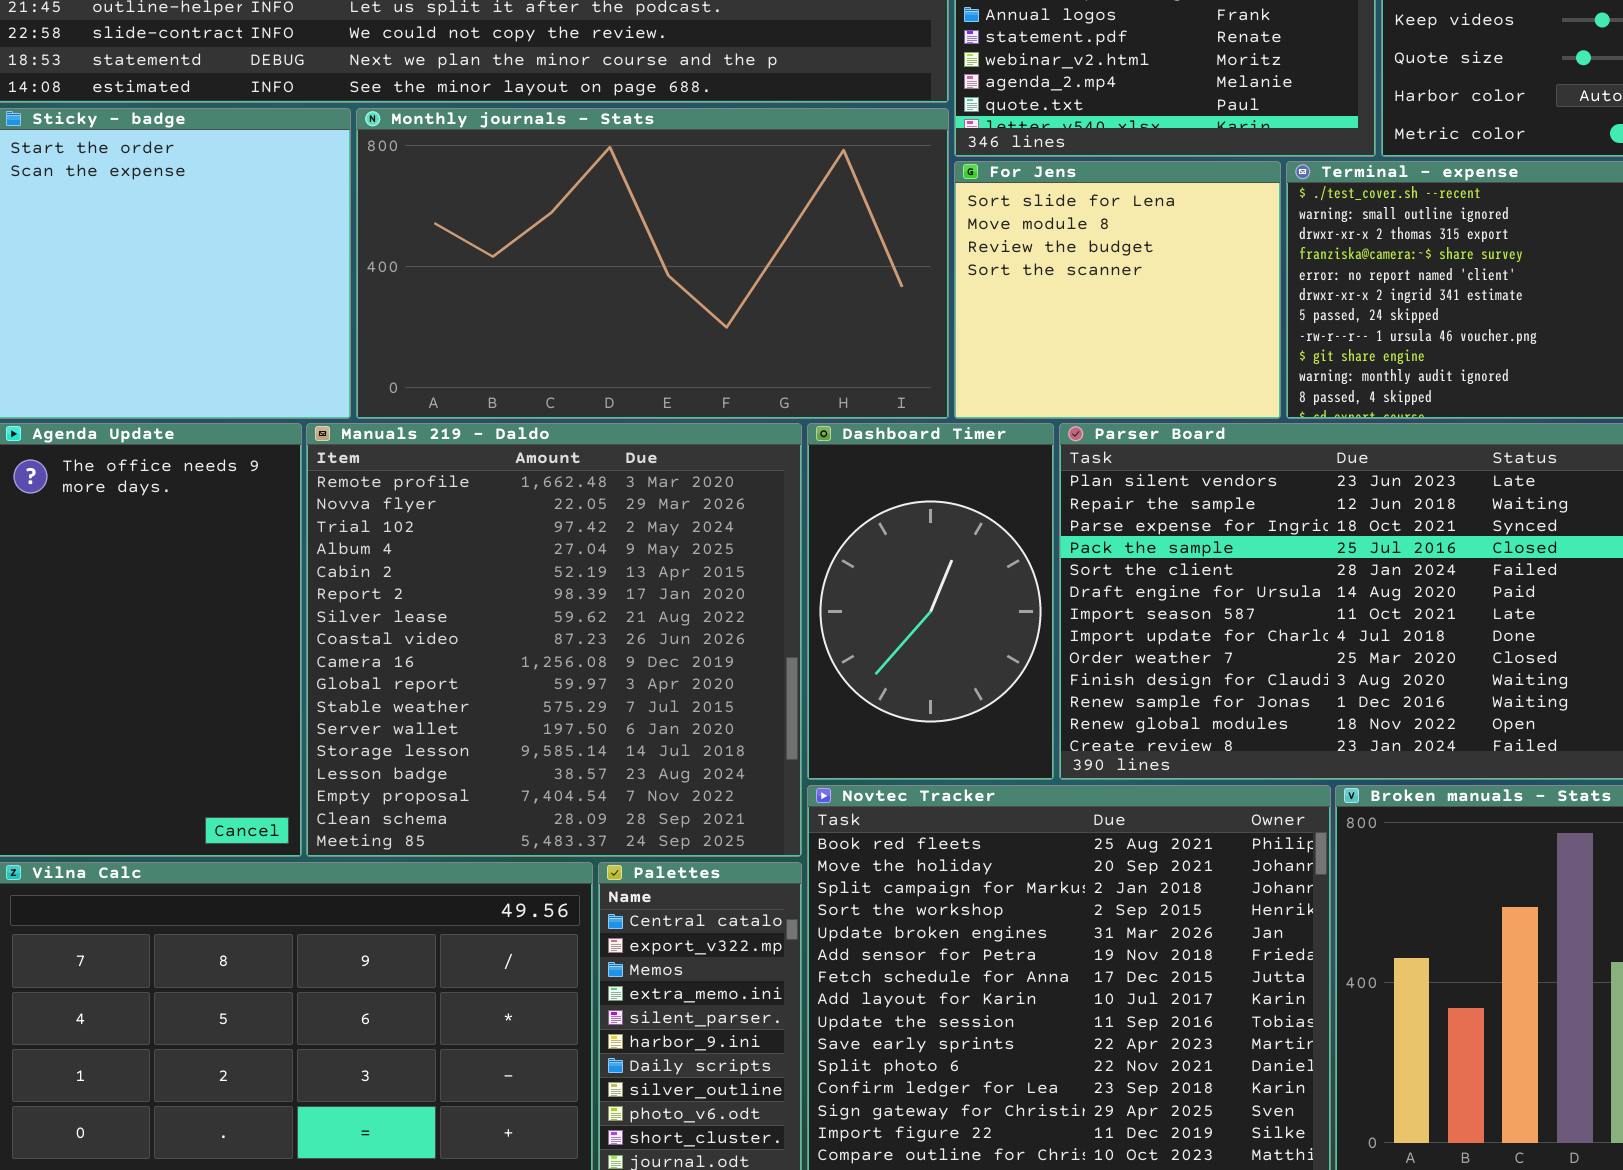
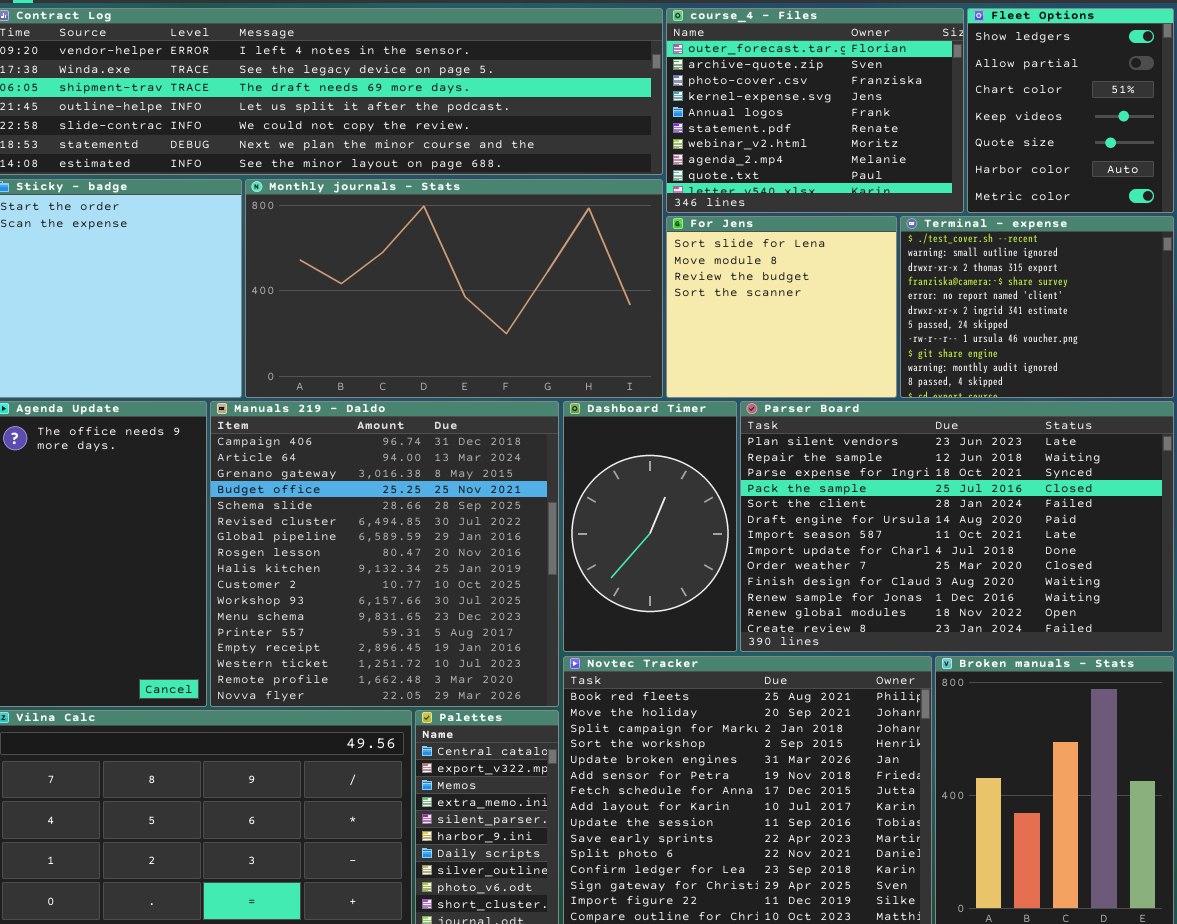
Manuals 219 - Daldo: [306,423,802,857] -> [210,401,559,707], scrolled up 15 rows

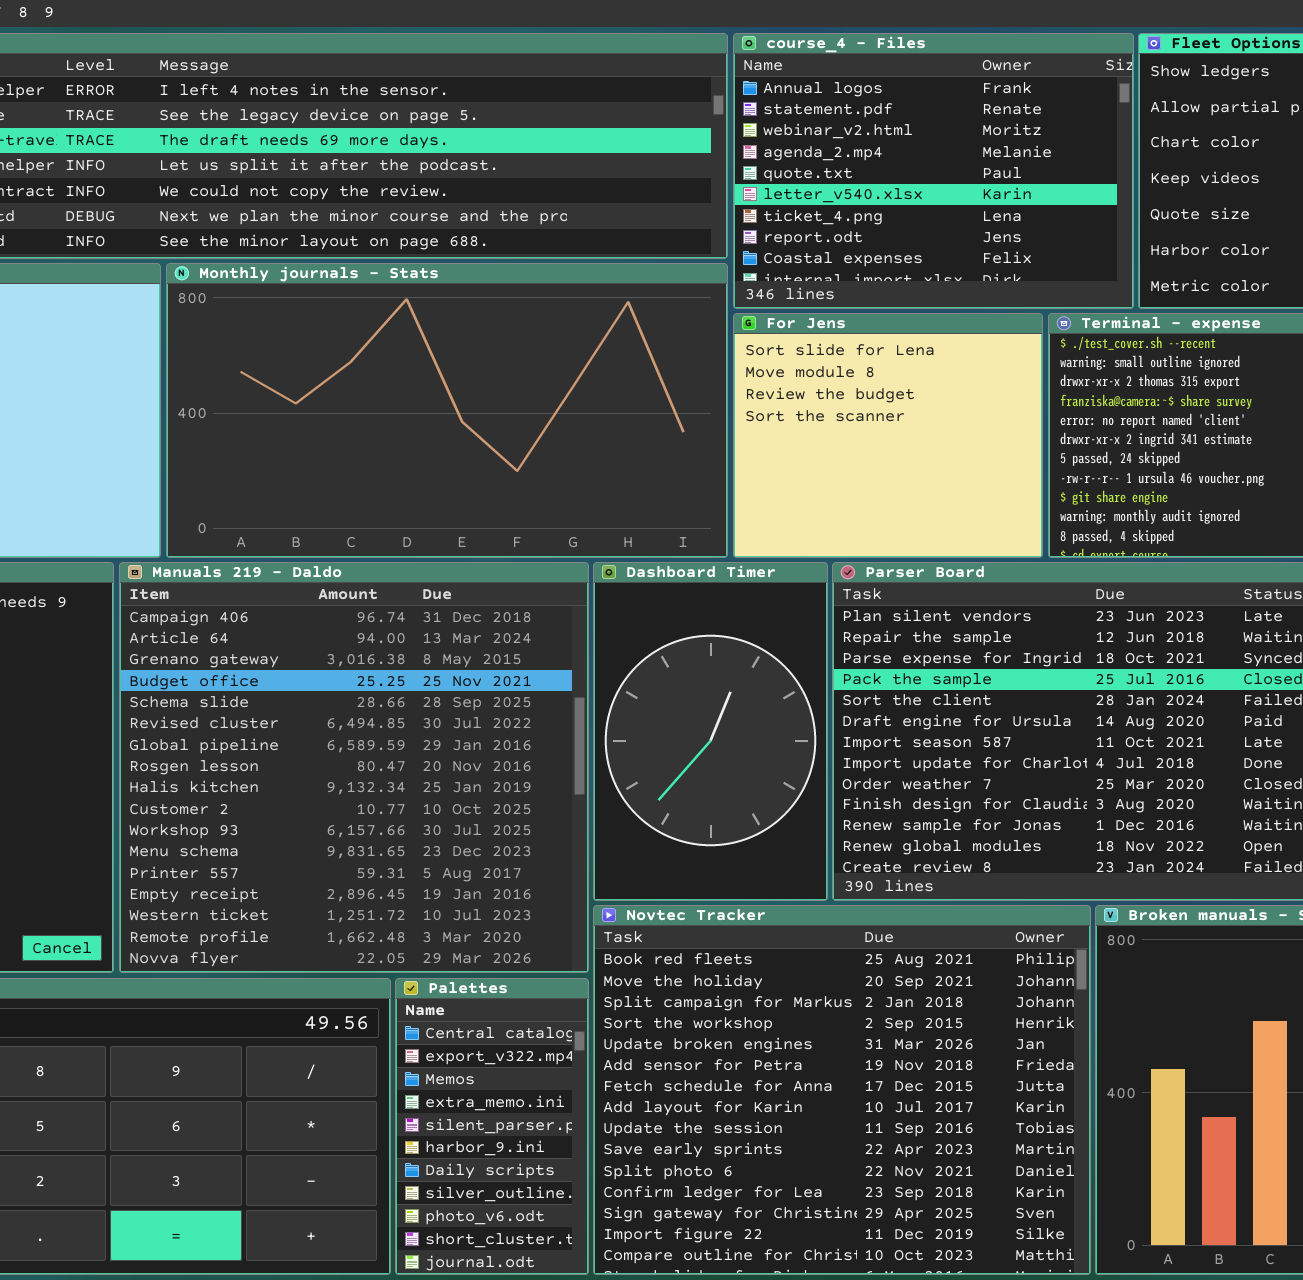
course_4 - Files: [666,8,964,213] -> [733,33,1134,309], scrolled down 4 rows

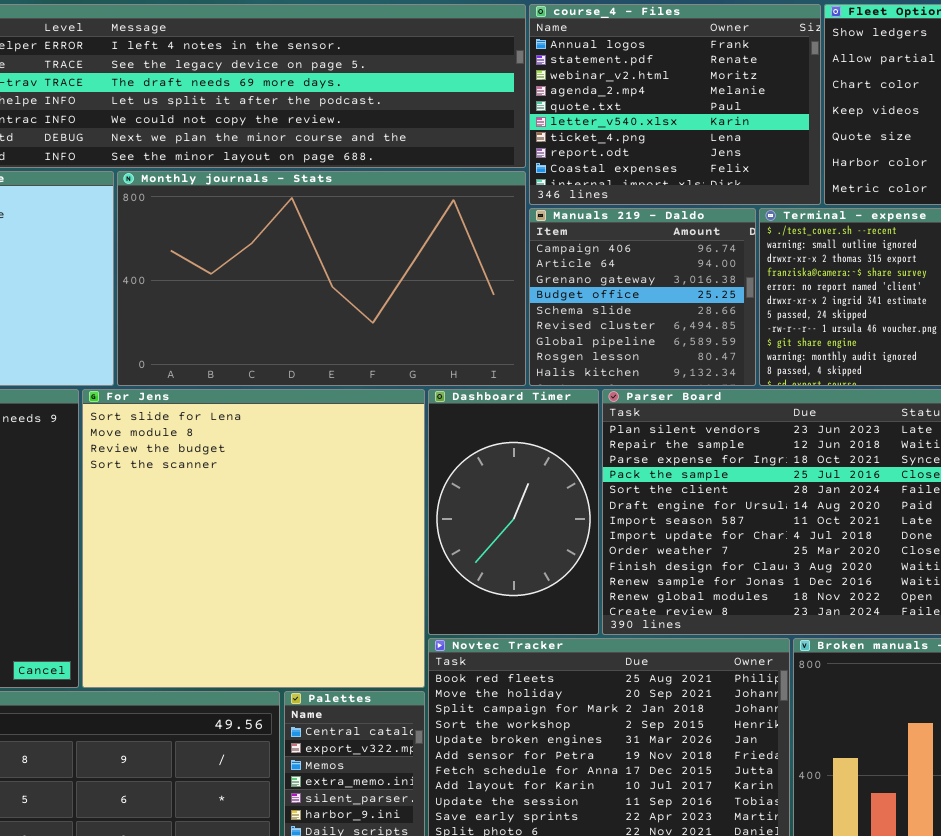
For Jens: [733,313,1043,558] -> [82,389,425,688], moved, resized
Manuals 219 - Daldo: [119,562,589,973] -> [529,208,756,386], moved, resized

